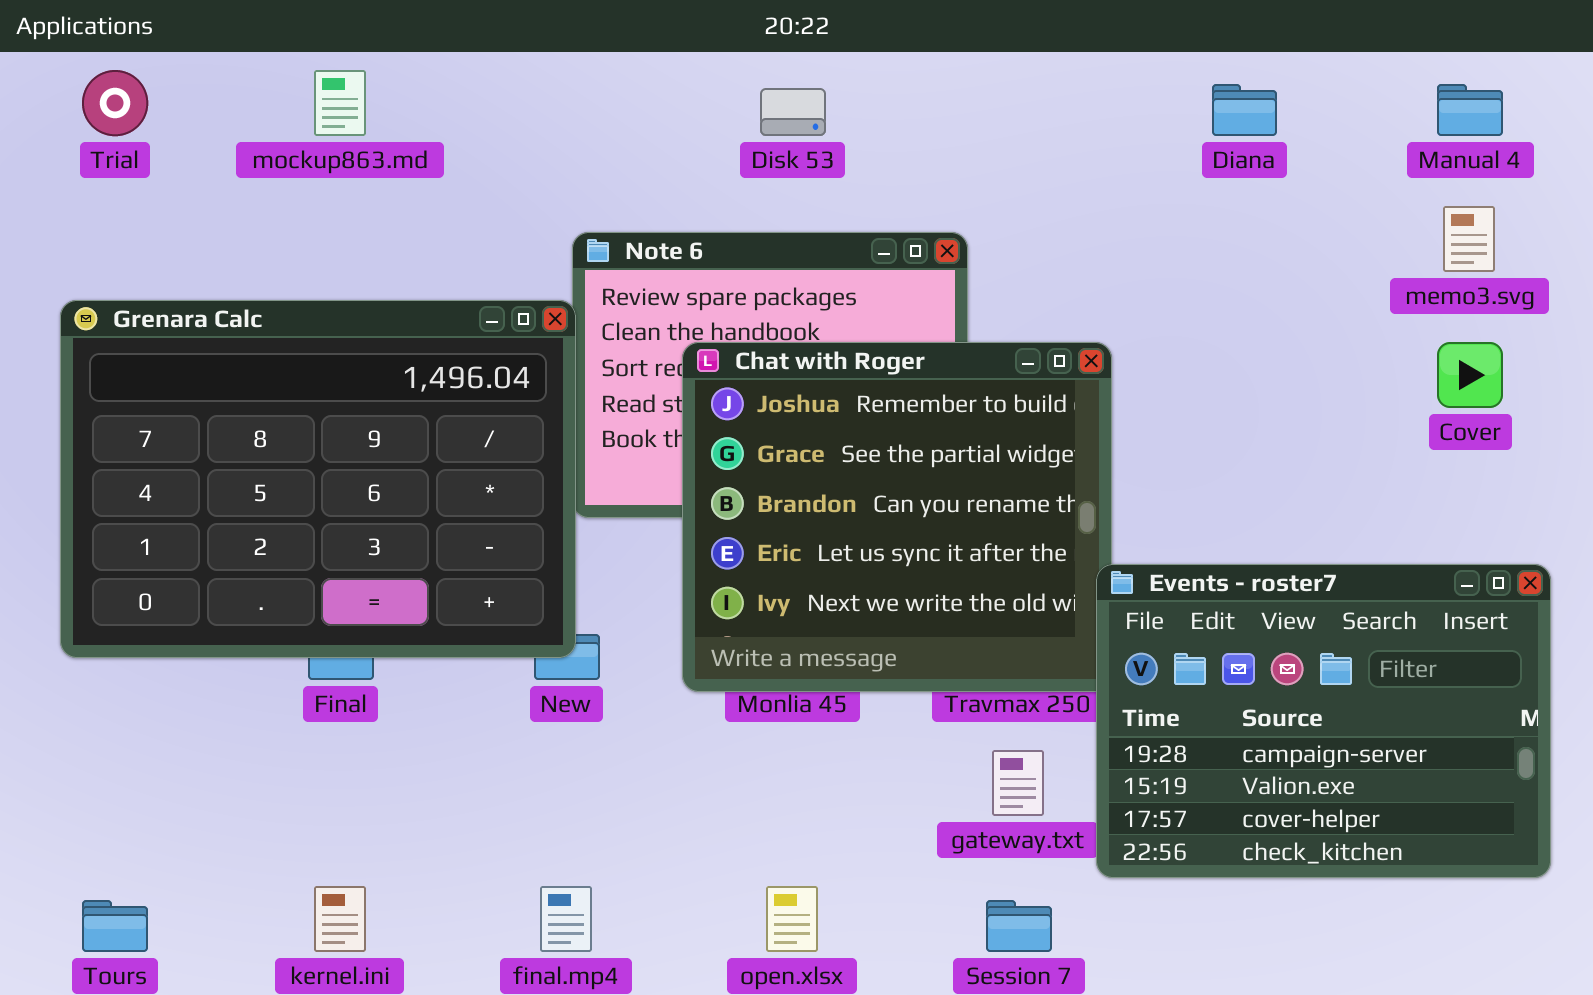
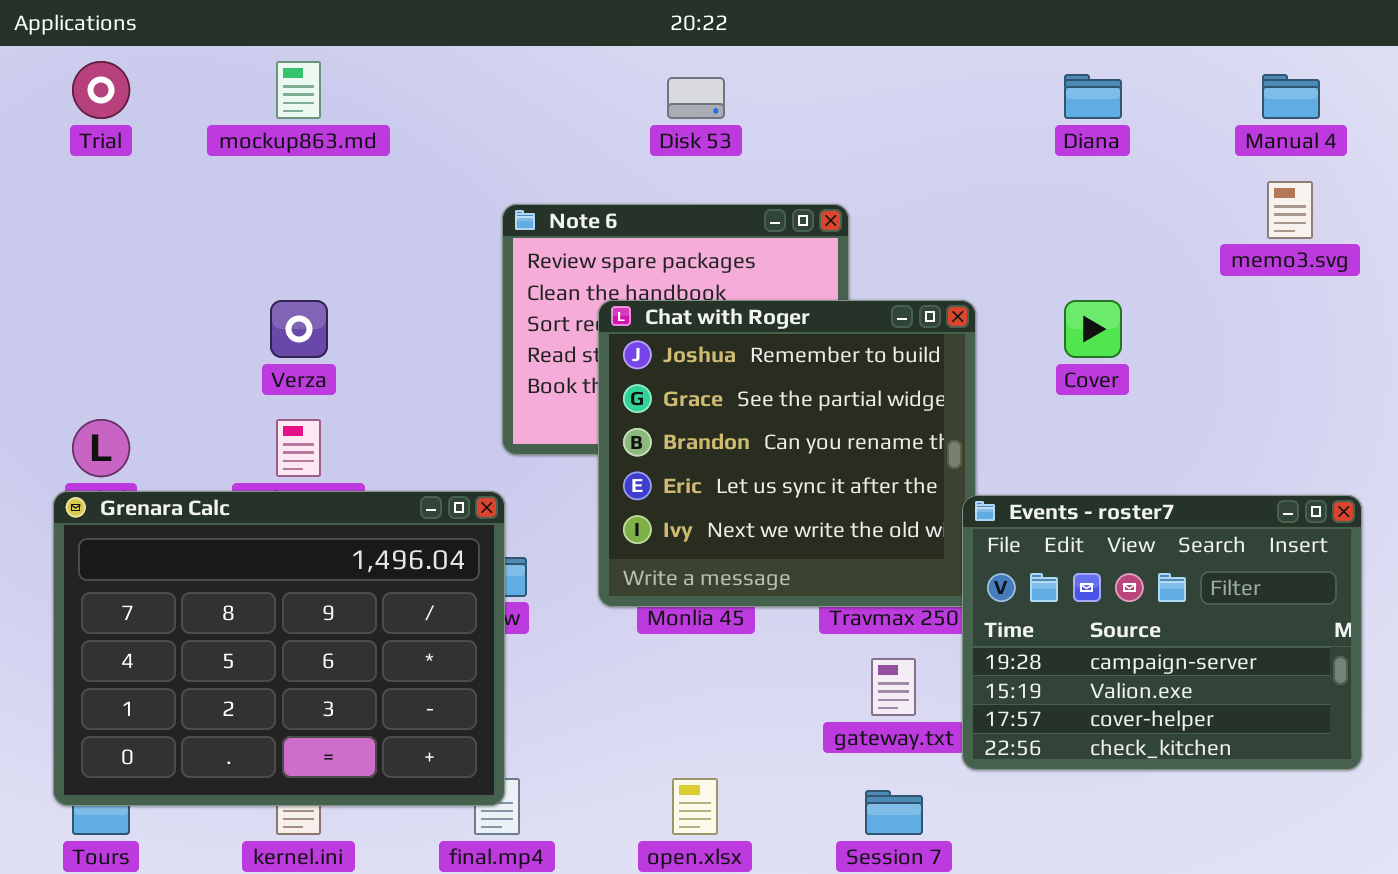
Grenara Calc: [60,300,576,658] -> [53,491,505,806], moved
Cover: [1437,342,1503,408] -> [1064,300,1122,358], moved

